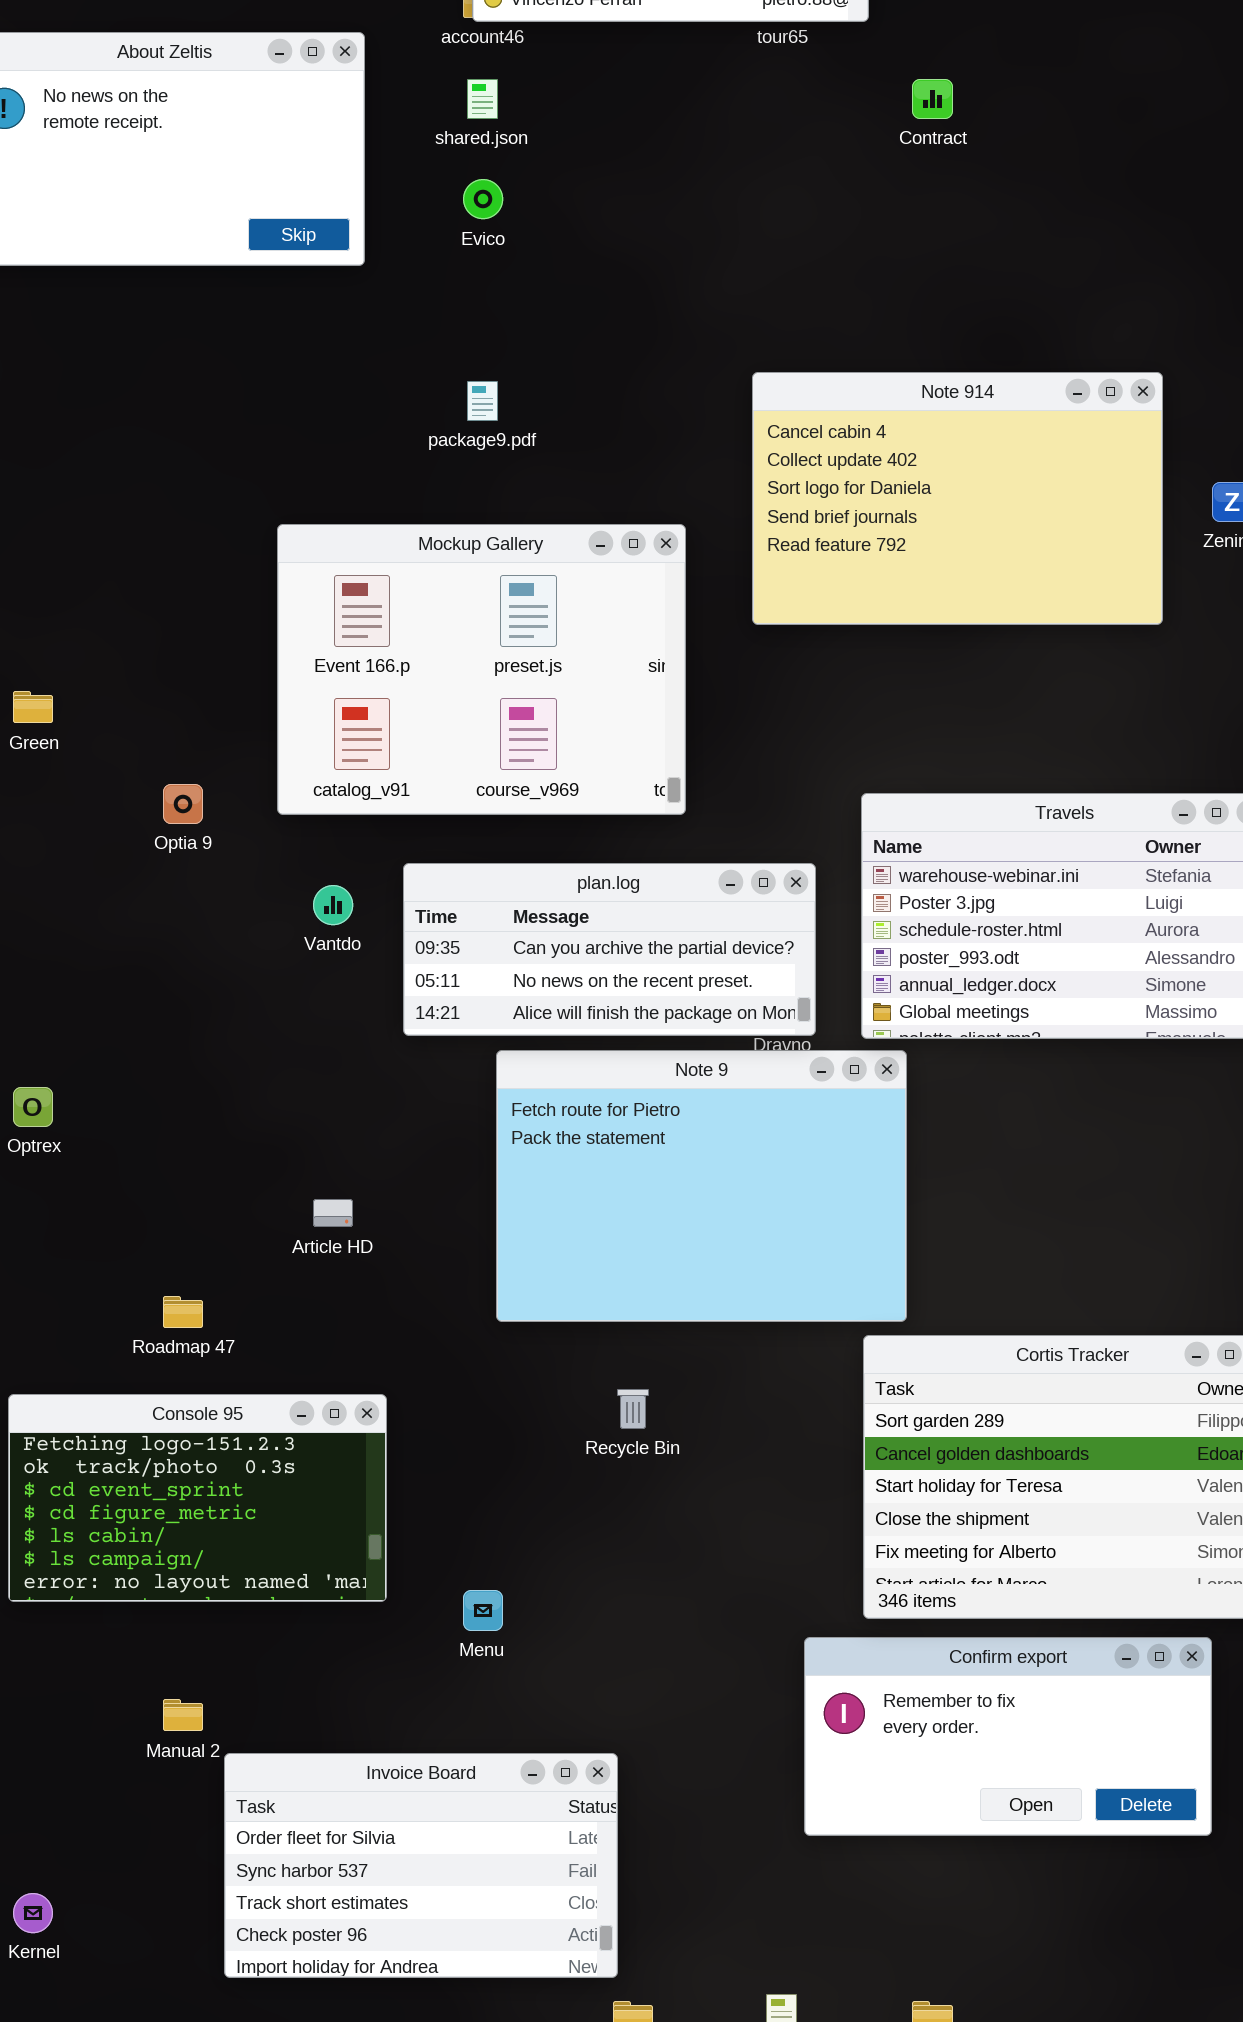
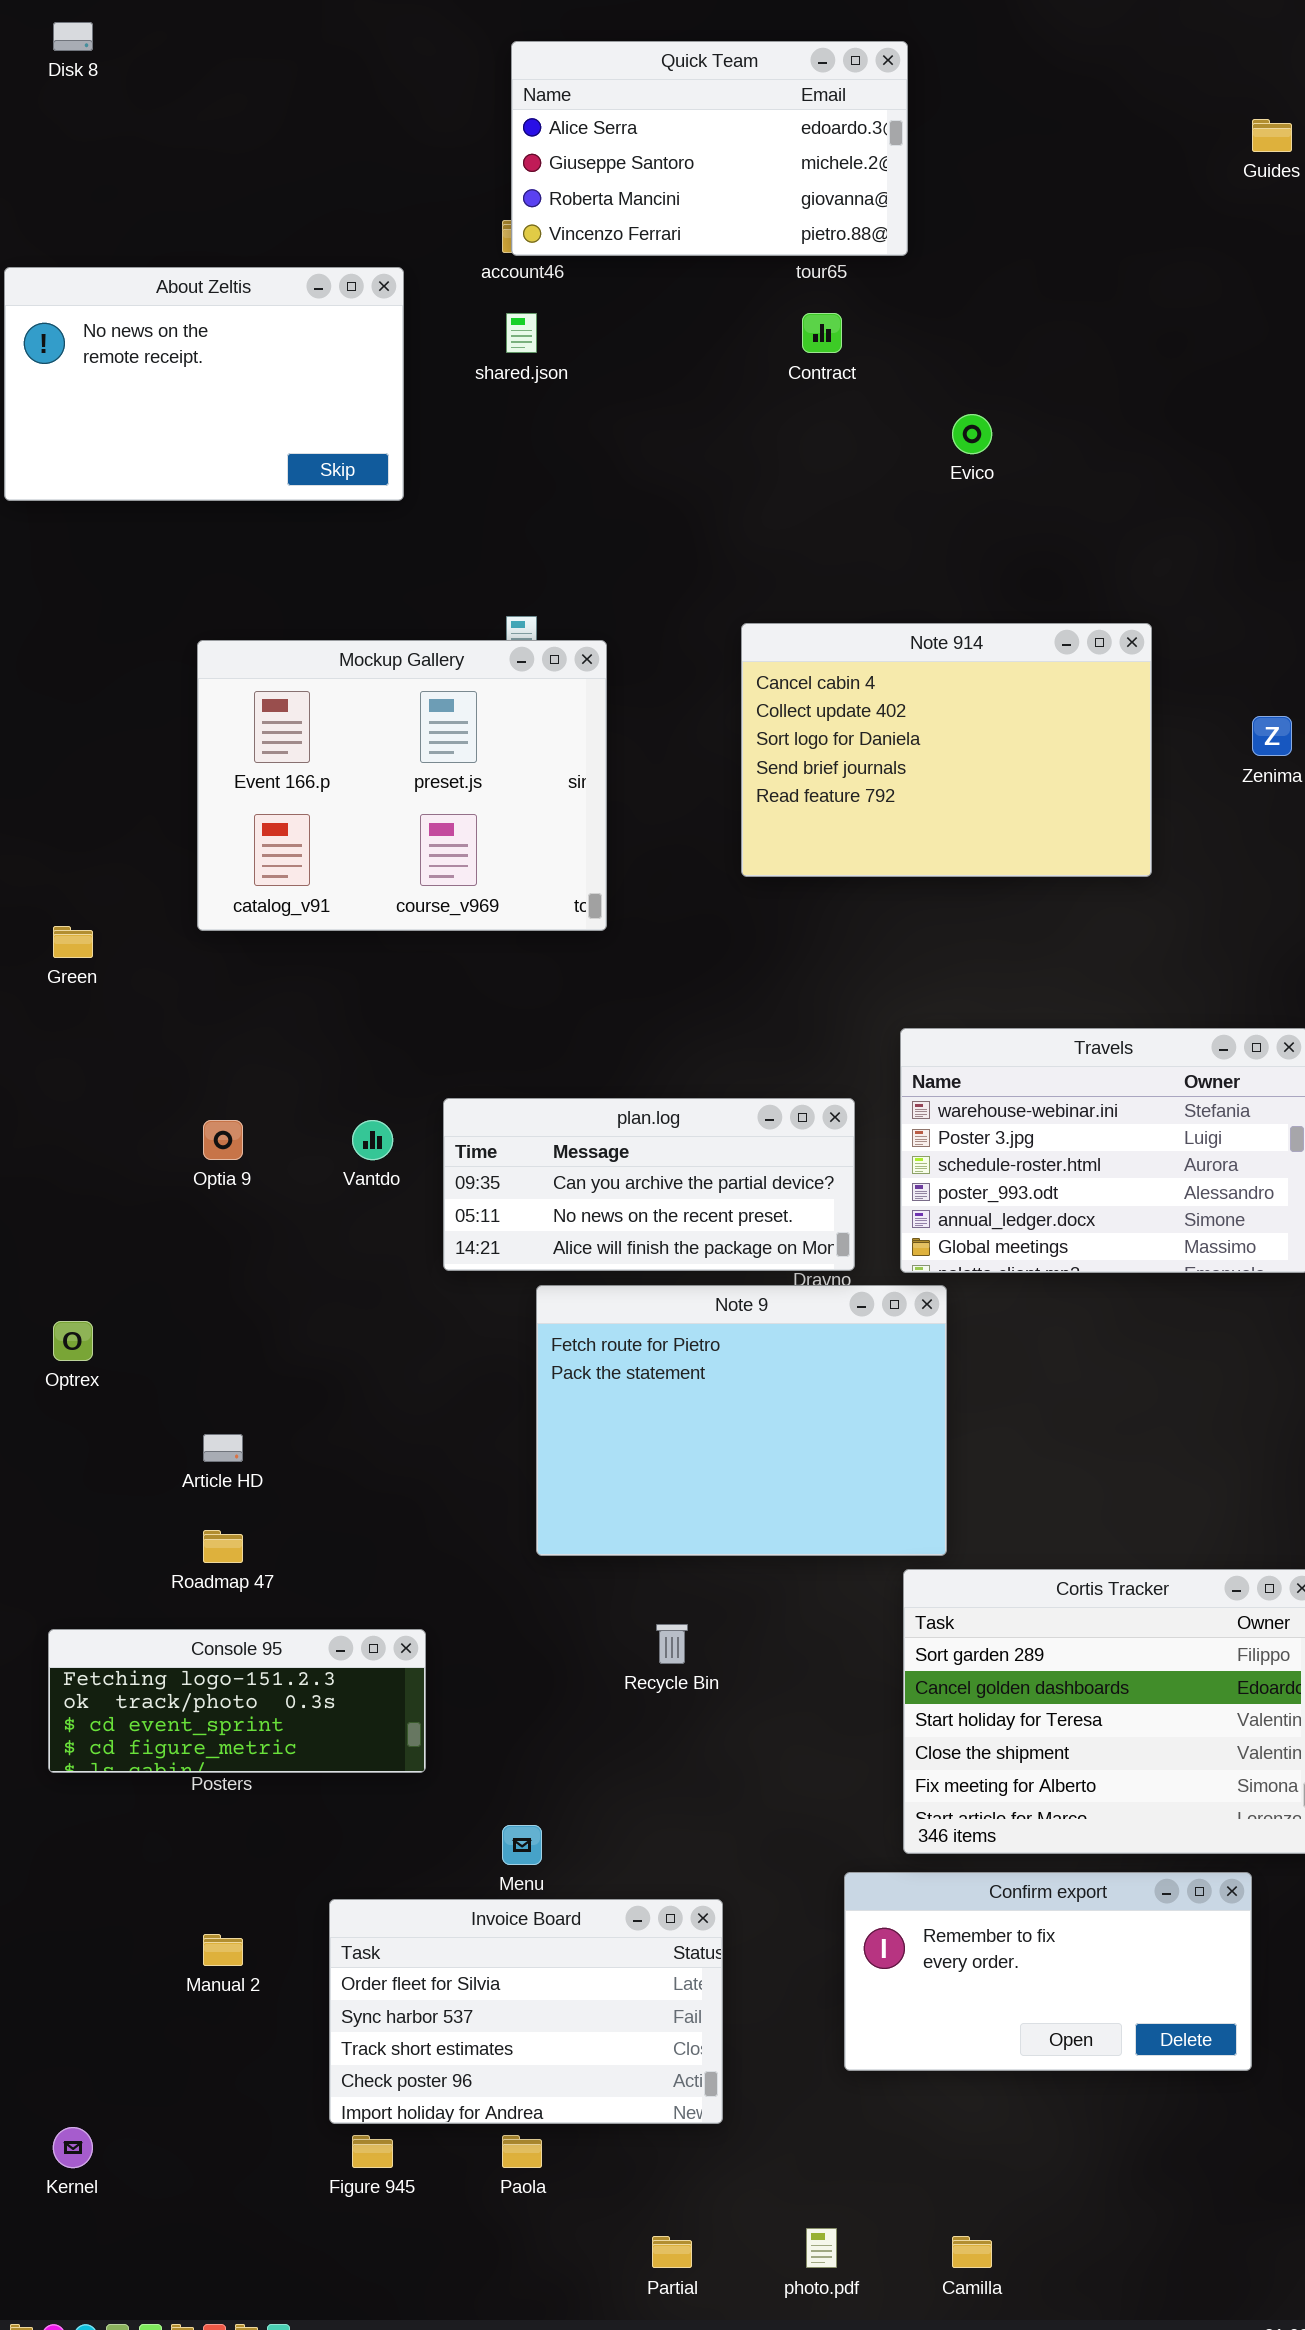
Contract: [912,79,953,119] -> [802,313,842,353], moved
Evico: [463,179,503,219] -> [952,414,992,454], moved
Note 914: [752,372,1163,625] -> [741,623,1152,877], moved
Mockup Gallery: [277,524,686,815] -> [197,640,607,931], moved
Optia 9: [163,784,203,824] -> [203,1120,243,1160], moved
Article HD: [313,1199,353,1227] -> [203,1434,243,1462], moved
Console 95: [8,1394,387,1602] -> [48,1629,426,1773], resized
Invoice Board: [224,1753,618,1978] -> [329,1899,723,2124], moved

